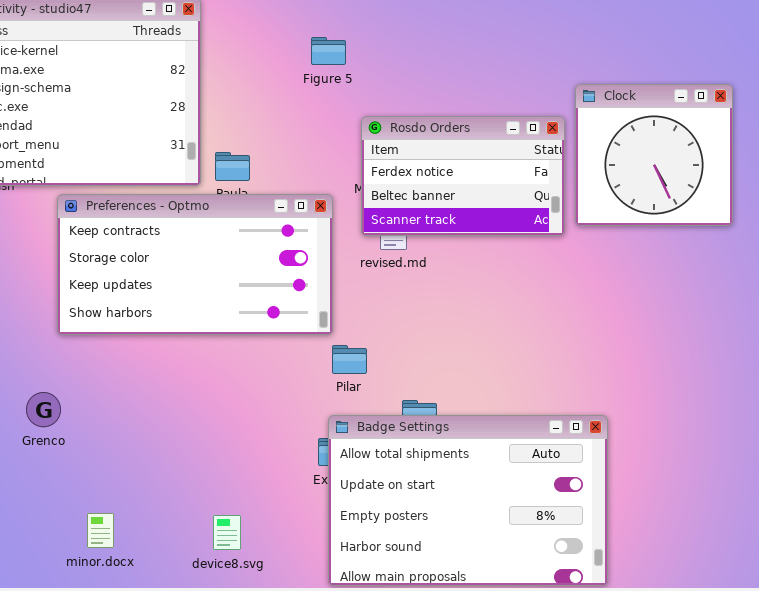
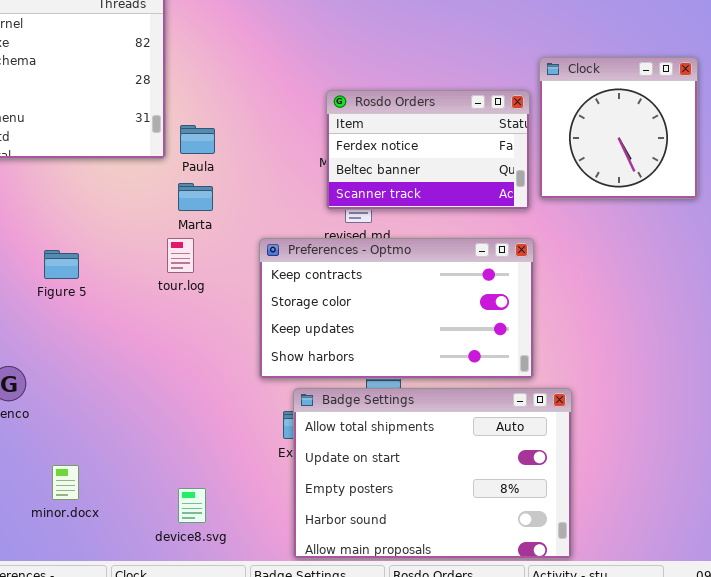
Figure 5: [311,37,346,65] -> [44,250,79,279], moved
Preferences - Optmo: [57,194,333,335] -> [259,238,534,379], moved
minor.docx: [87,513,114,548] -> [52,465,79,500], moved

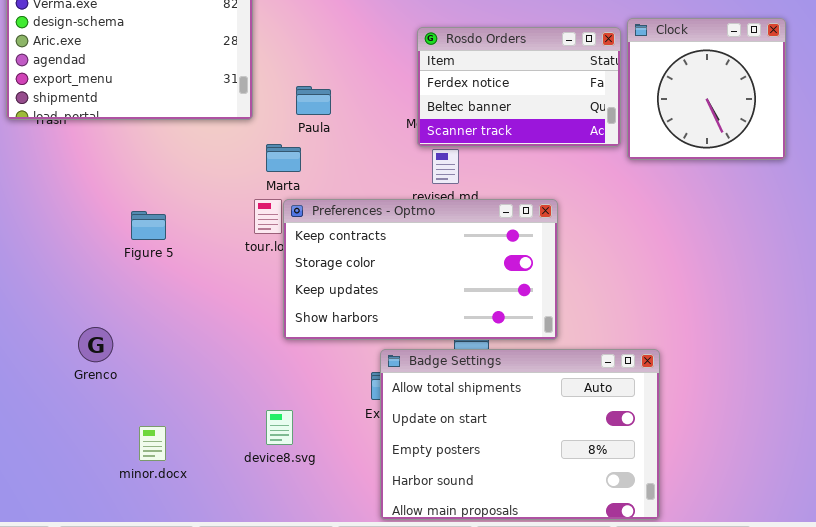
Rosdo Orders: [326,90,530,210] -> [417,27,621,147], moved
Paula: [180,125,215,154] -> [296,86,331,115], moved
Preferences - Optmo: [259,238,534,379] -> [283,199,558,340], moved
device8.svg: [178,488,206,523] -> [266,410,293,445], moved

